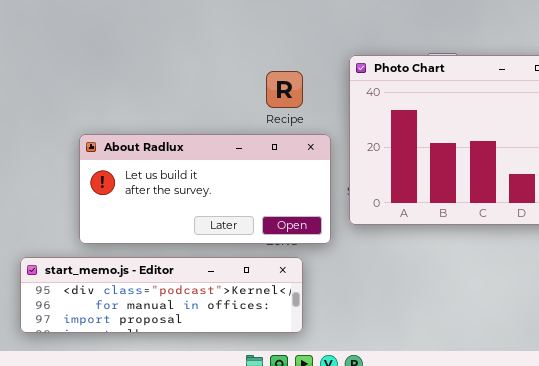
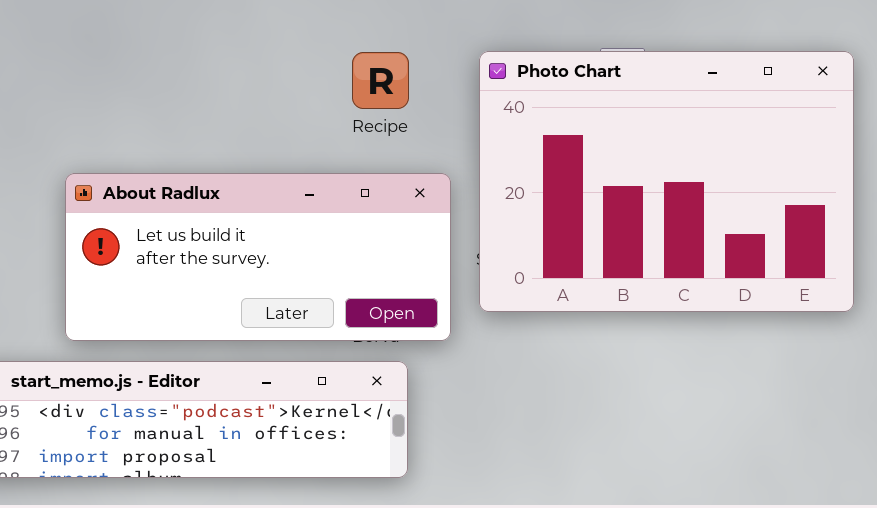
Recipe: [266,71,303,108] -> [352,52,409,109], moved

